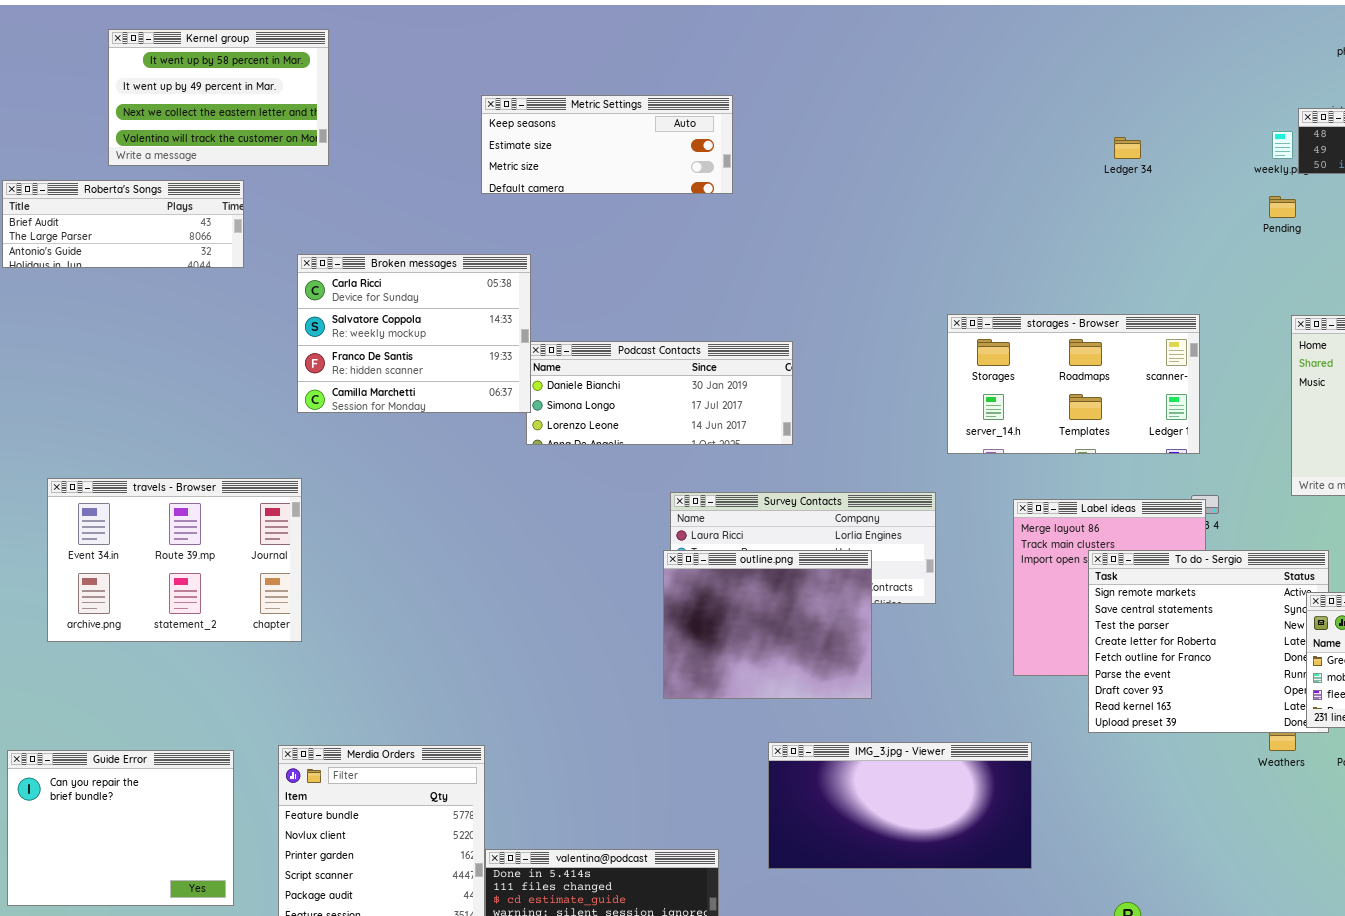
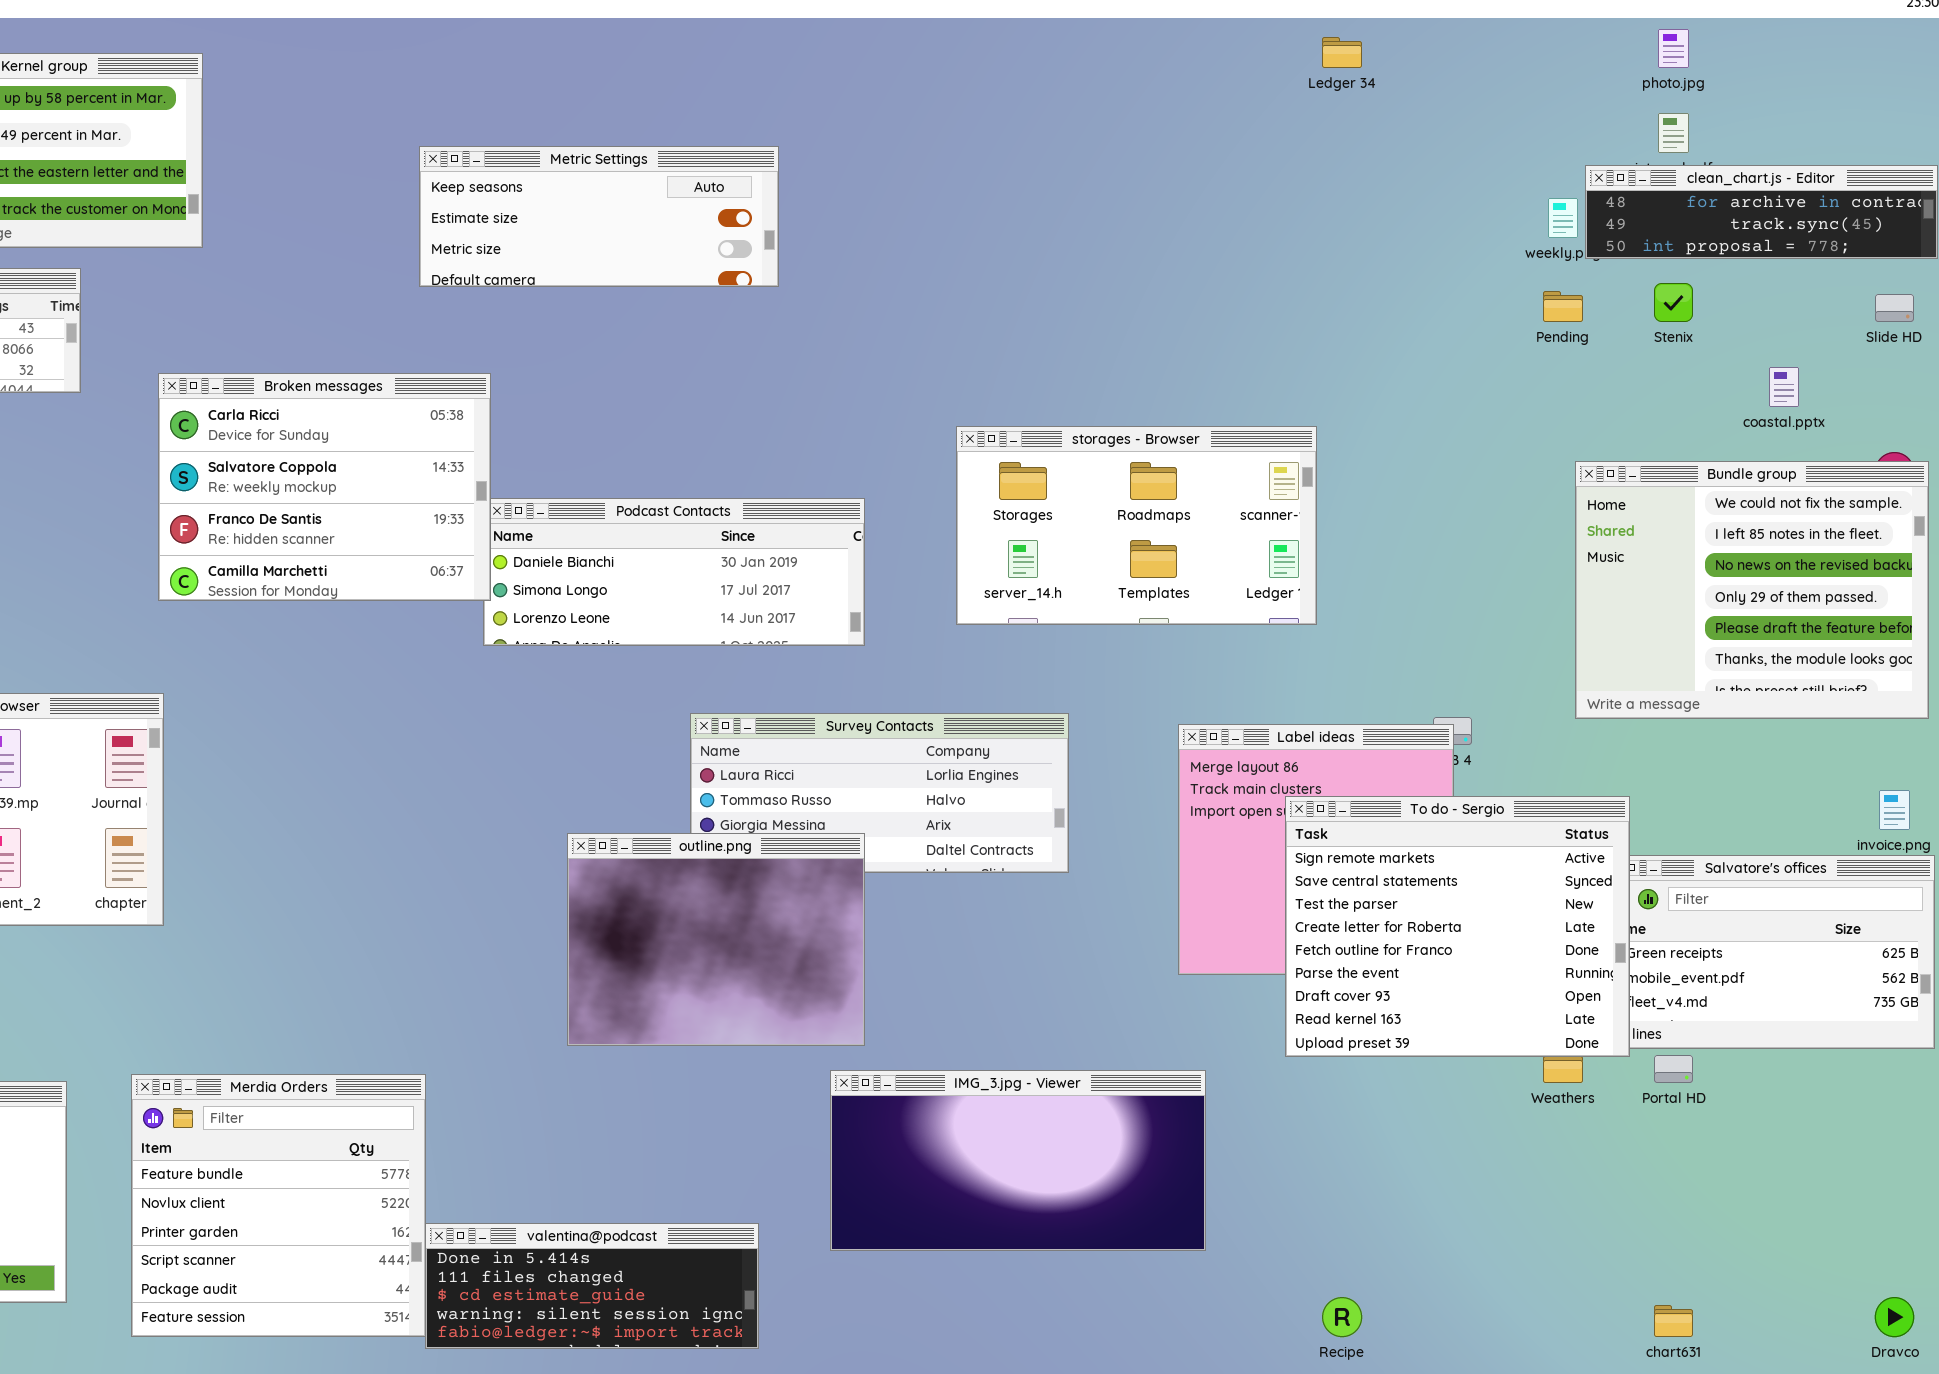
Ledger 34: [1114,137,1141,159] -> [1322,37,1362,68], moved
storages - Browser: [947,314,1200,454] -> [956,426,1317,625], moved
outline.png: [663,550,872,699] -> [567,833,865,1046], moved
To do - Sergio: [1088,550,1329,733] -> [1285,796,1630,1057], raised

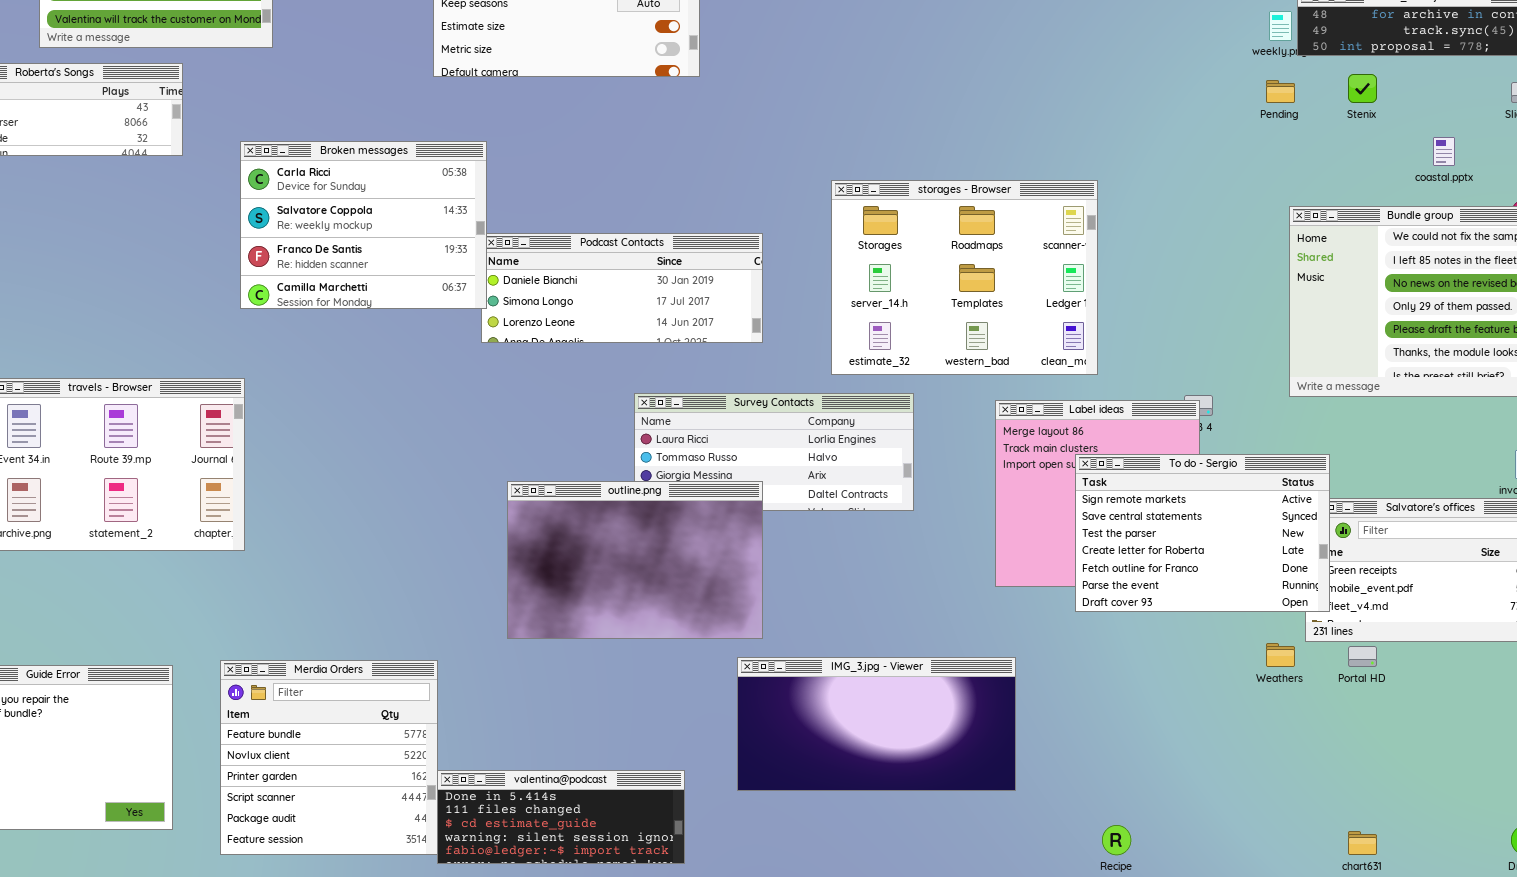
storages - Browser: [956,426,1317,625] -> [831,180,1098,375], resized
To do - Sergio: [1285,796,1630,1057] -> [1075,454,1330,612], resized
outline.png: [567,833,865,1046] -> [507,481,763,639], resized

